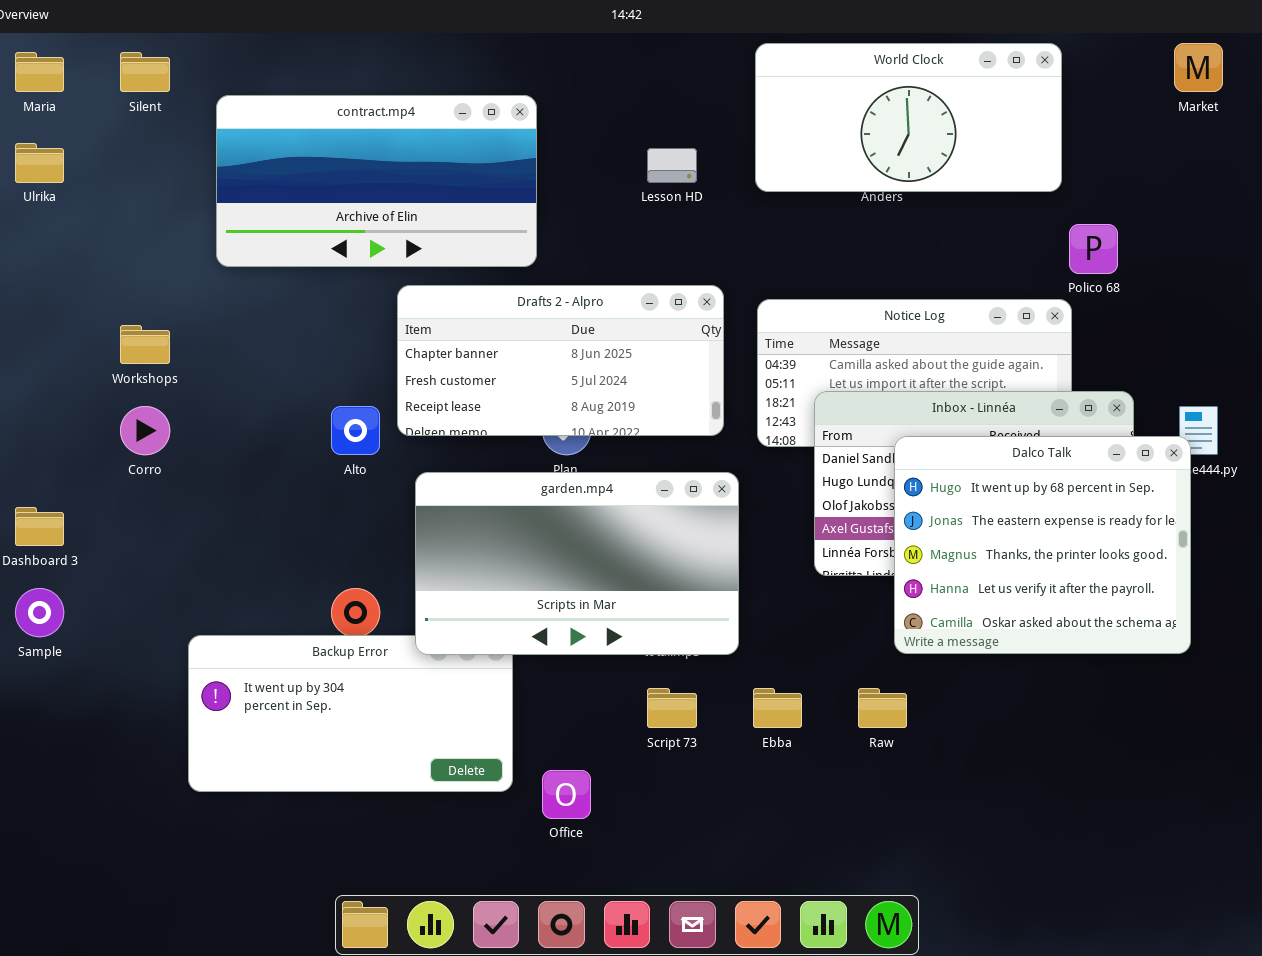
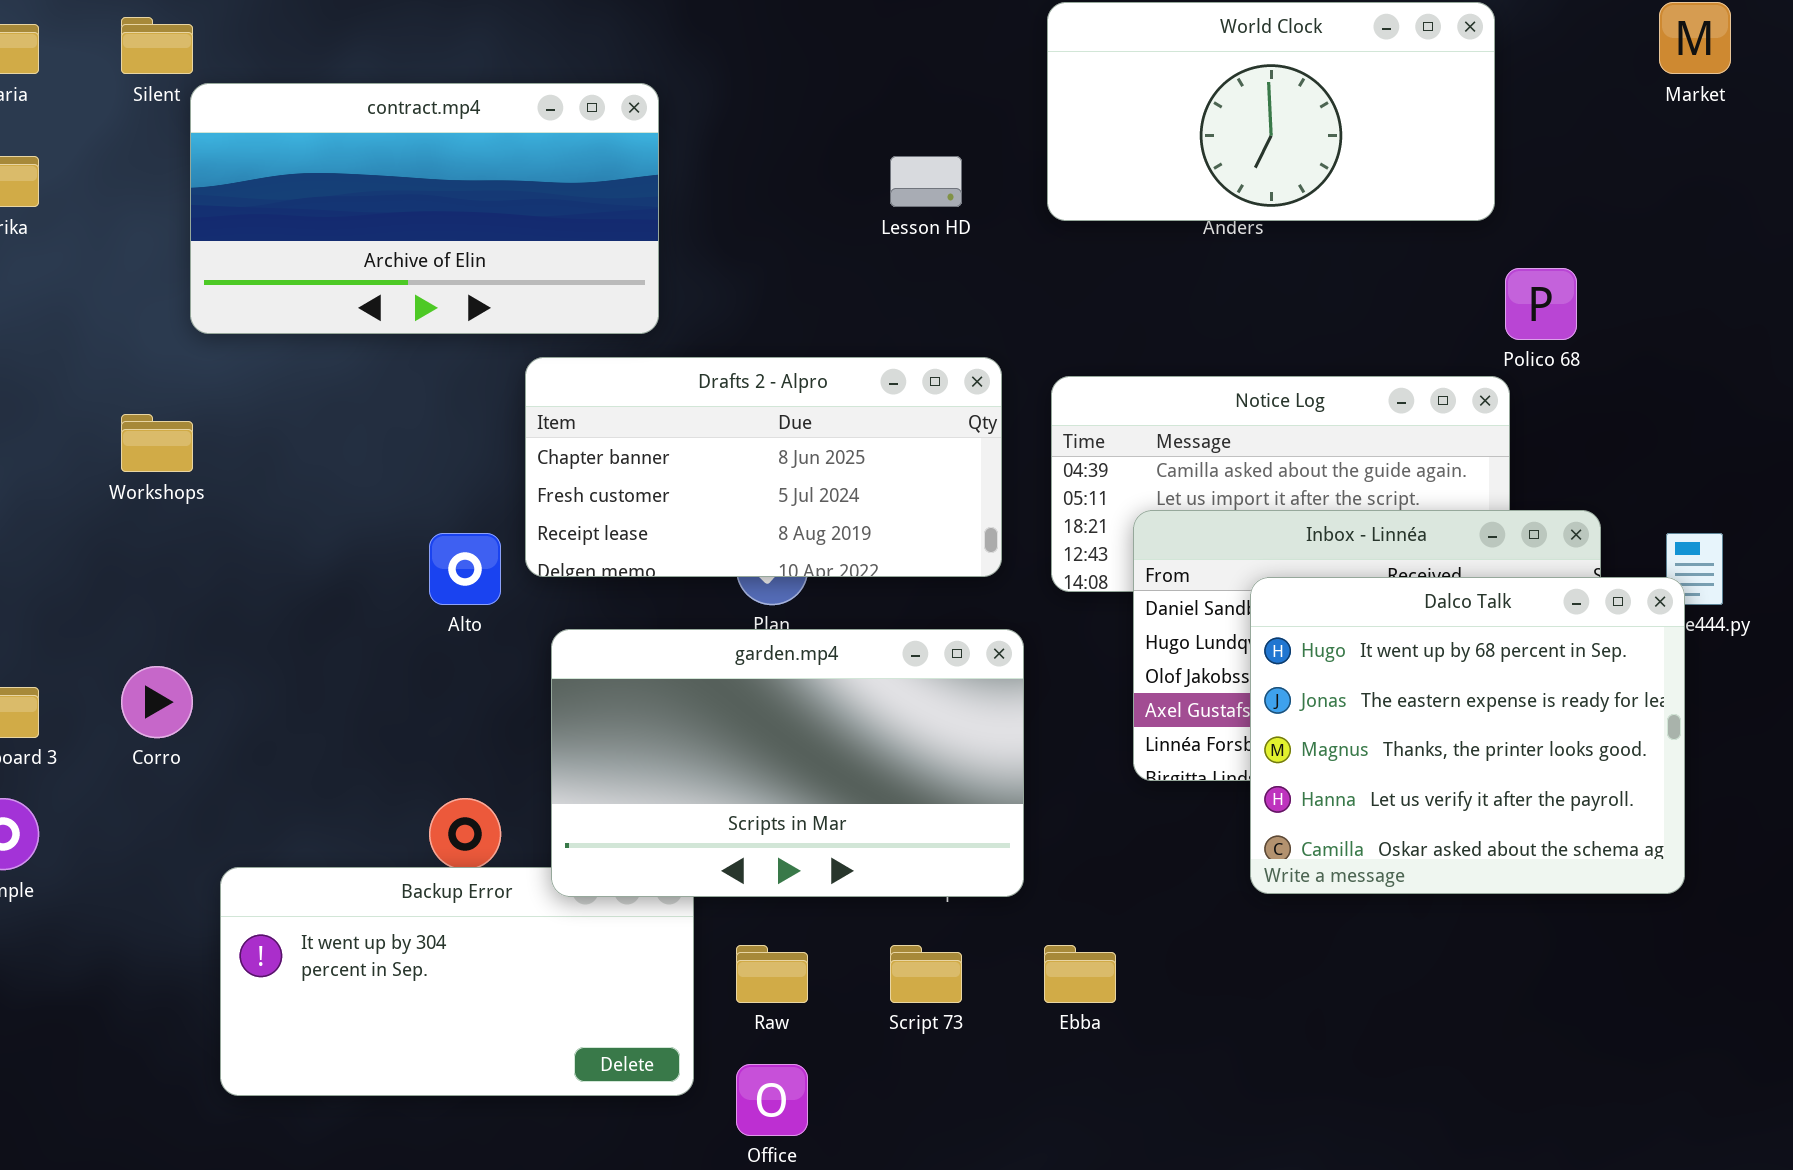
contract.mp4: [216,95,537,267] -> [190,83,659,334], moved
Corro: [120,406,170,455] -> [121,666,193,738], moved
Raw: [858,688,907,728] -> [736,945,808,1003], moved

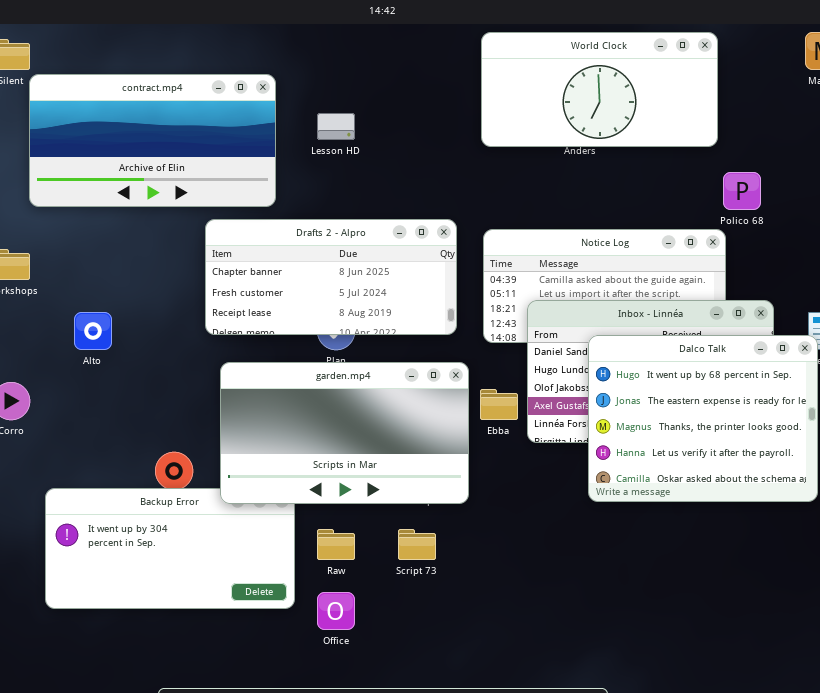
Lesson HD: [890,156,962,207] -> [317,113,355,140], moved
Alto: [429,533,501,605] -> [74,312,112,350], moved
Ebba: [1044,945,1116,1003] -> [480,389,518,420], moved

